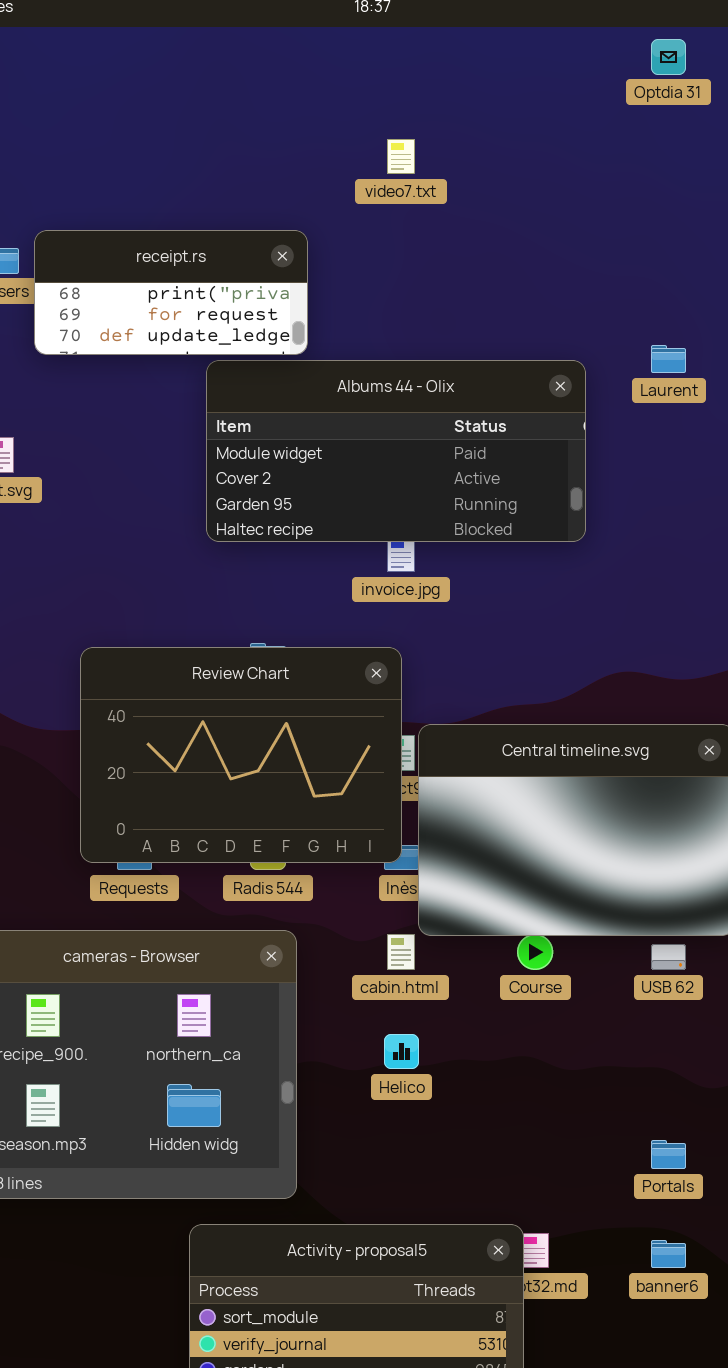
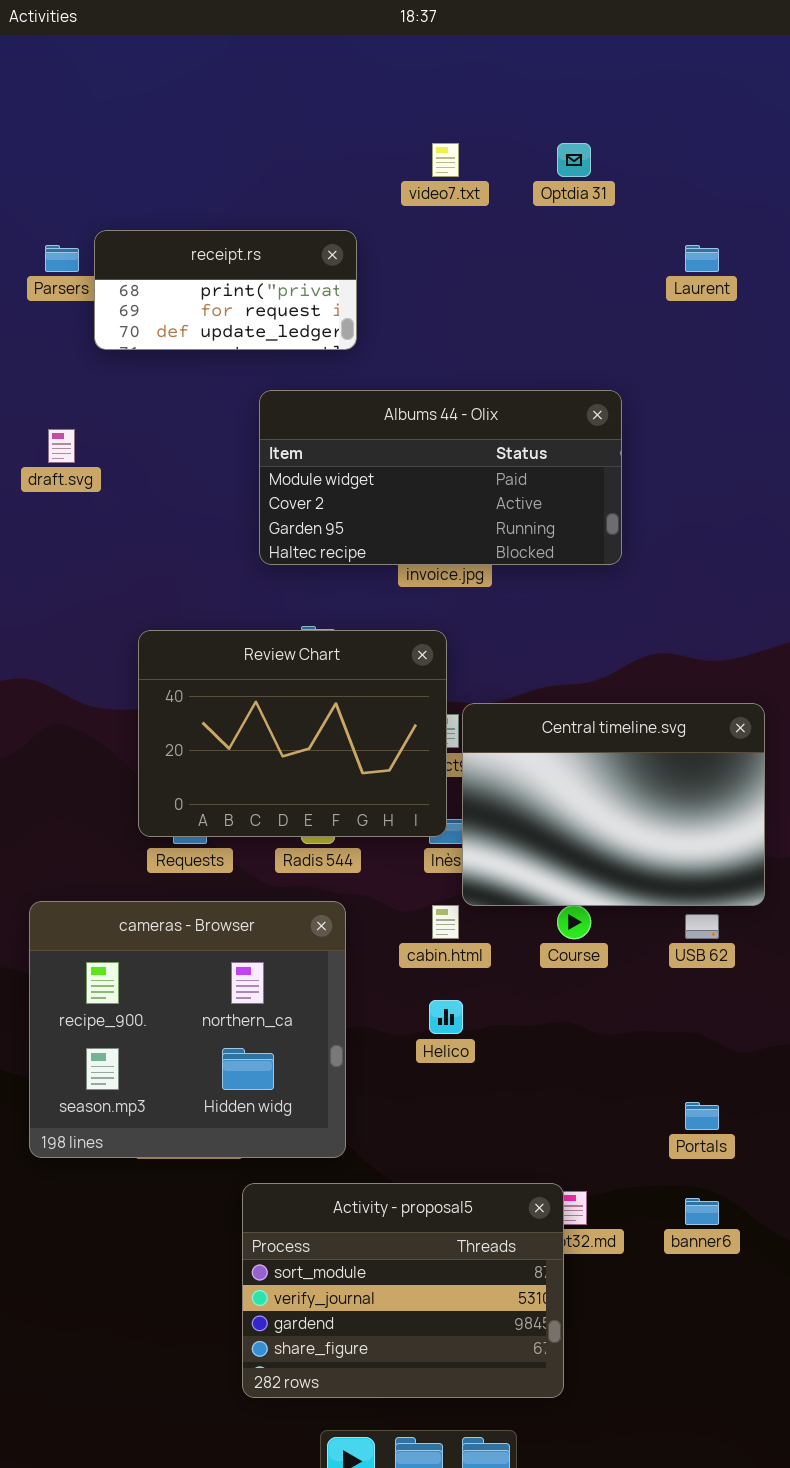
Optdia 31: [651,39,686,75] -> [557,143,591,177], moved
Laurent: [651,345,686,373] -> [685,245,719,272], moved
Albums 44 - Olix: [206,360,586,542] -> [259,390,622,565], moved

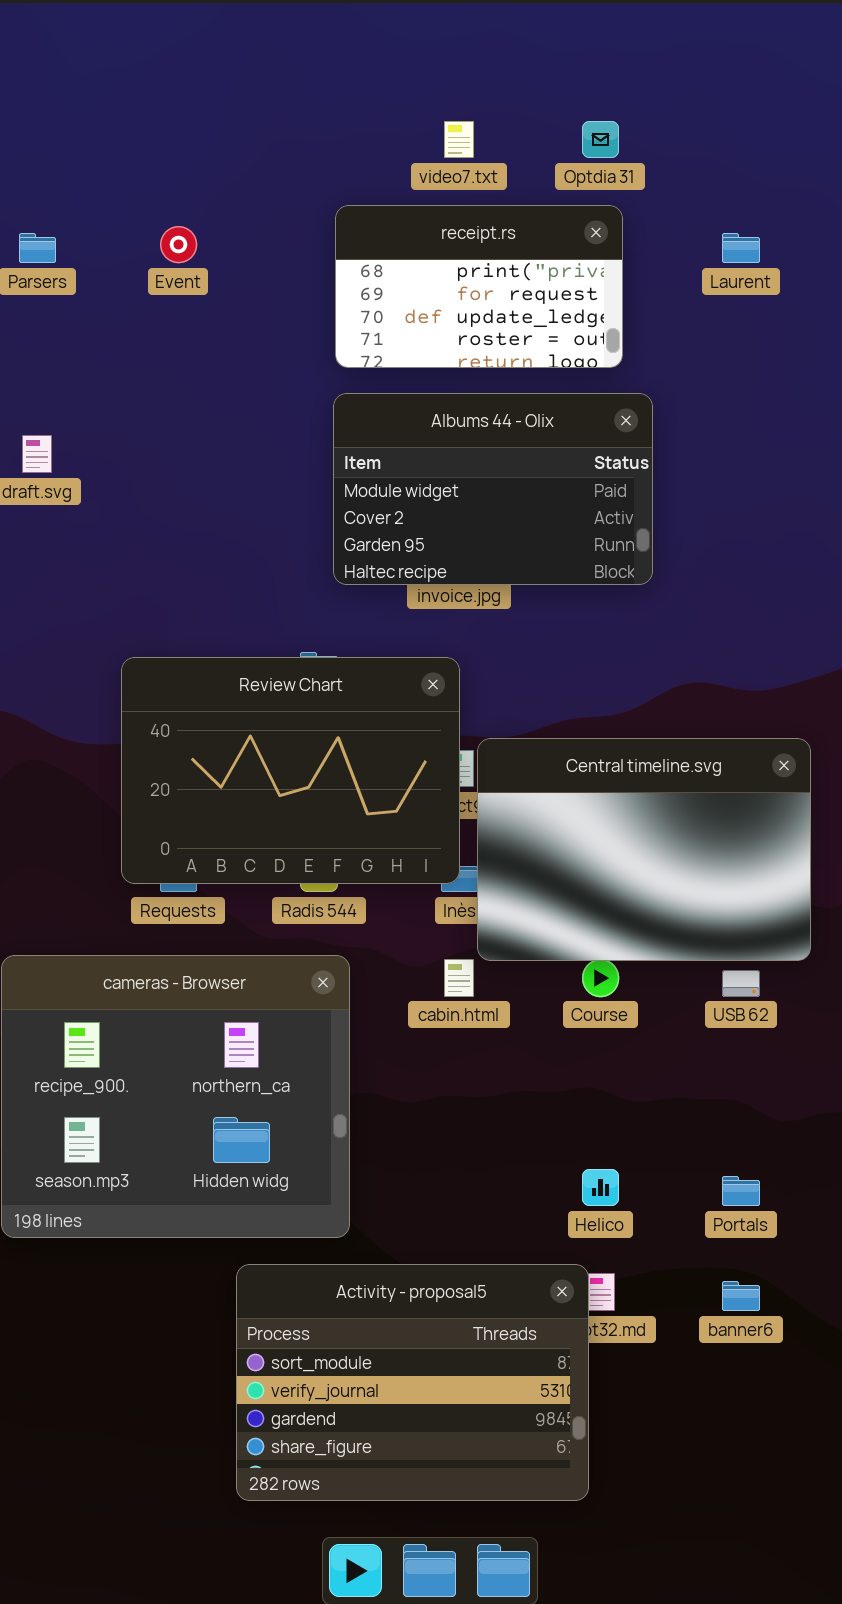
receipt.rs: [94,230,357,350] -> [335,205,623,368], moved, resized
Albums 44 - Olix: [259,390,622,565] -> [333,393,653,585], resized
Helico: [429,1000,463,1034] -> [582,1169,619,1206], moved

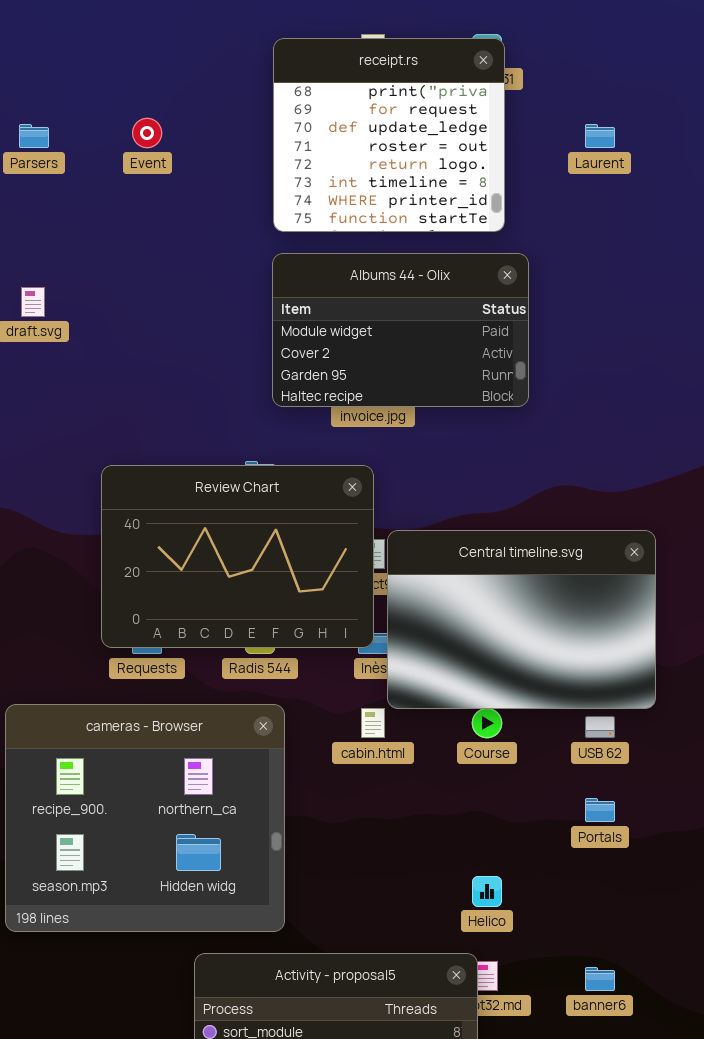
receipt.rs: [335,205,623,368] -> [273,38,505,232], resized
Portals: [722,1176,760,1206] -> [585,798,615,822], moved

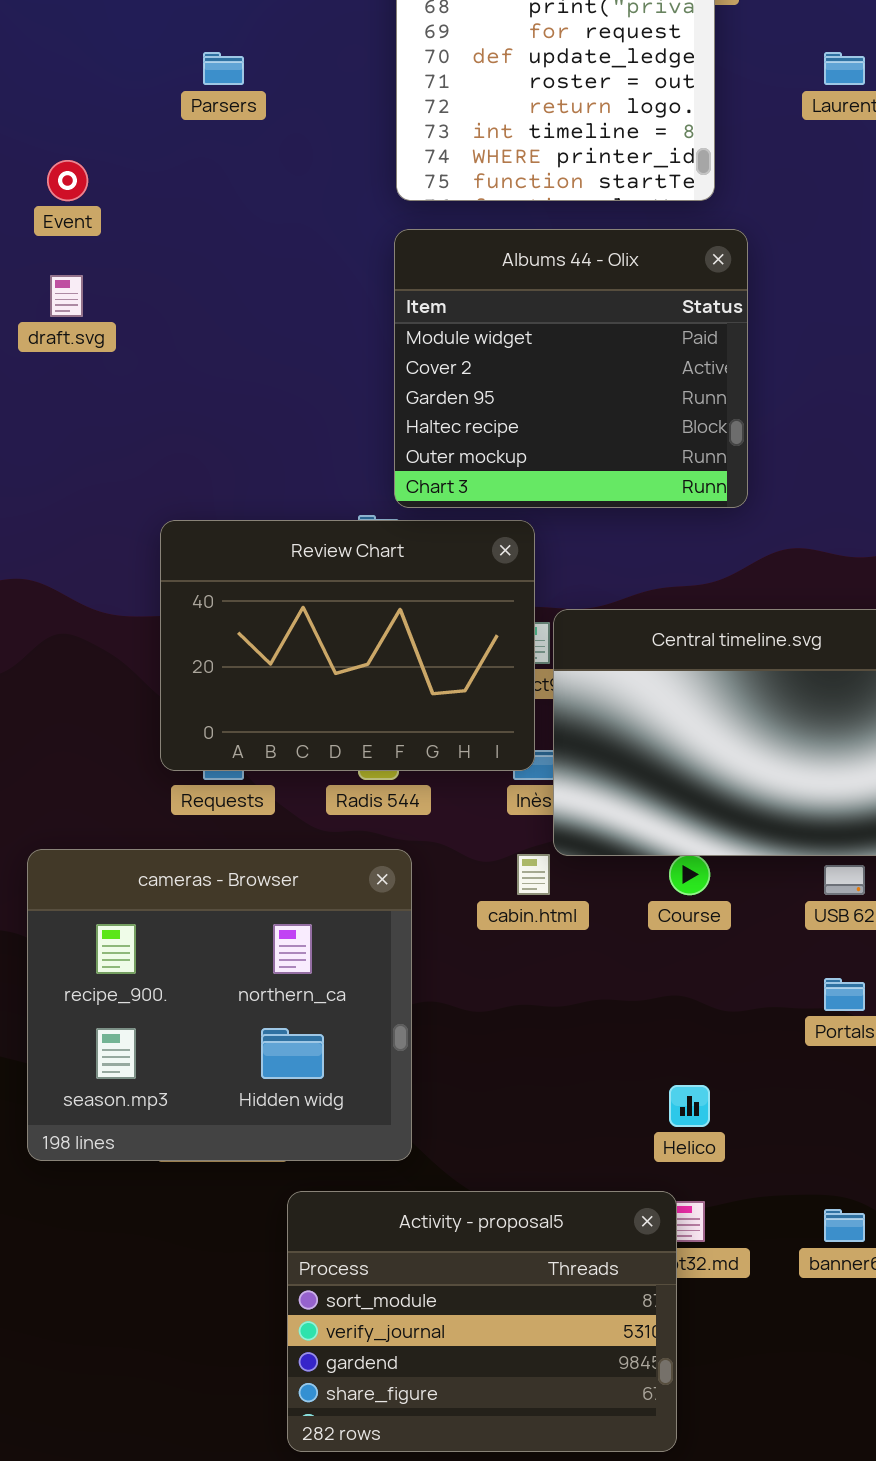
Event: [132,118,162,148] -> [47,160,88,201], moved
Parsers: [19,124,49,148] -> [203,52,244,85], moved
Albums 44 - Olix: [272,253,529,407] -> [394,229,748,508], resized

